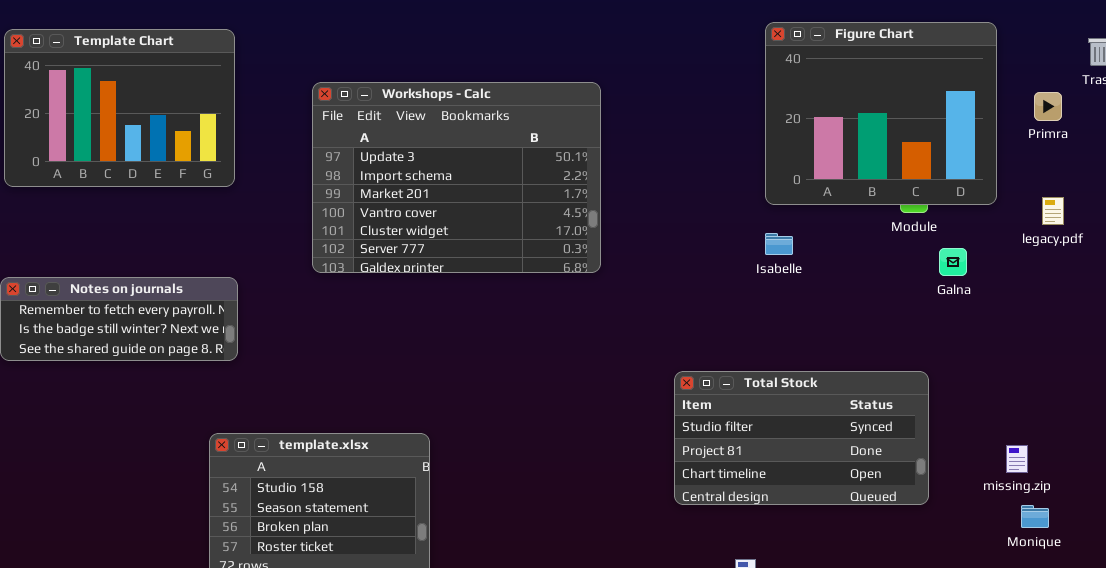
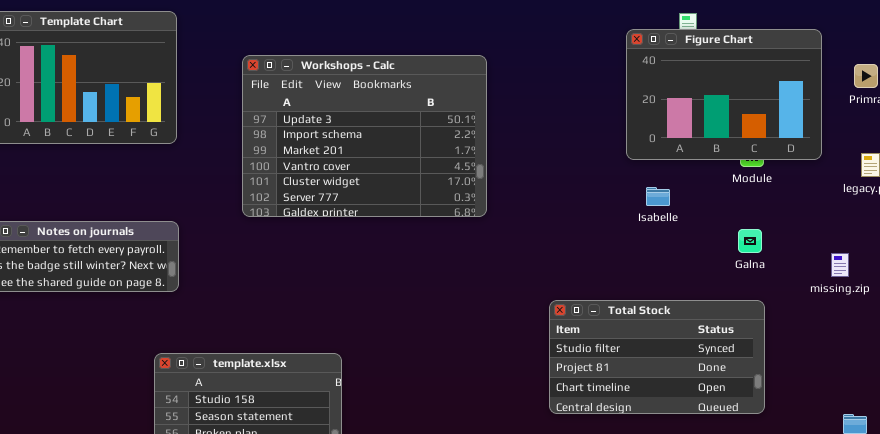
Figure Chart: [765,22,997,205] -> [626,29,822,160], resized
Isabelle: [765,233,793,255] -> [646,187,670,206], moved
Galna: [939,248,967,276] -> [738,229,762,253], moved
missing.zip: [1006,445,1028,473] -> [831,253,849,277], moved

